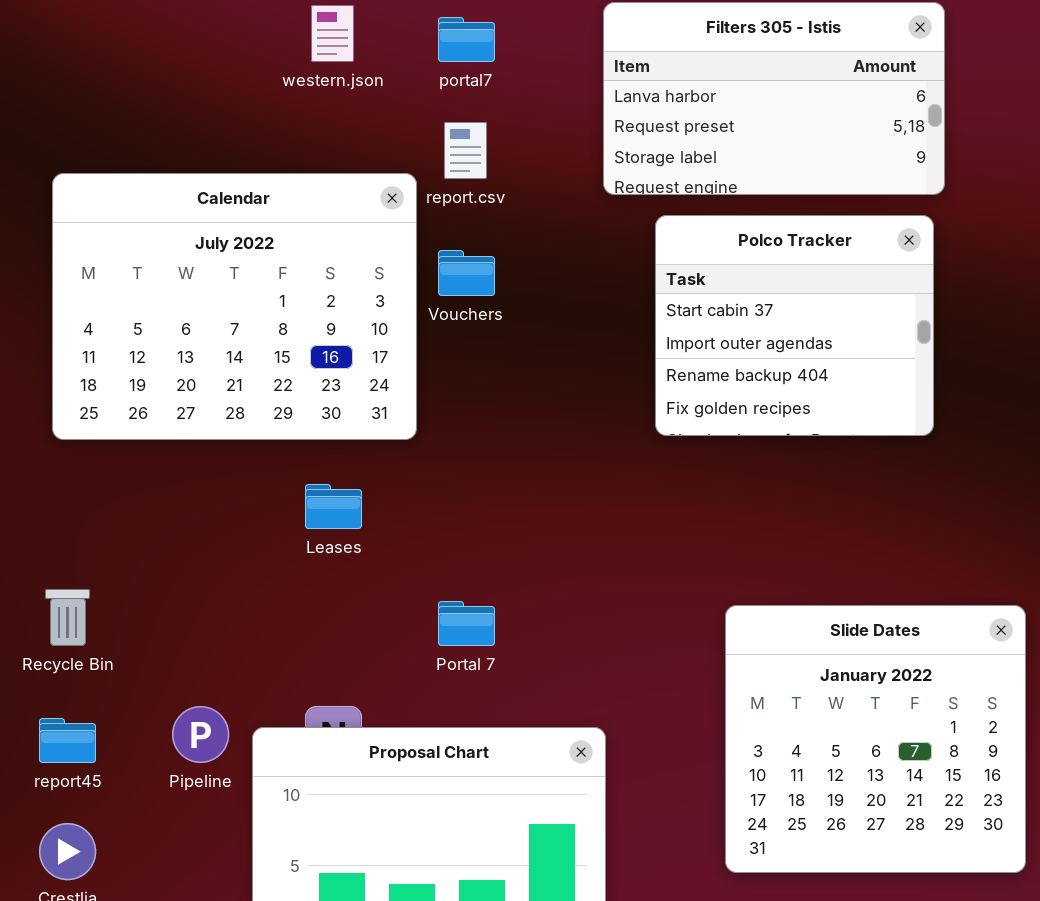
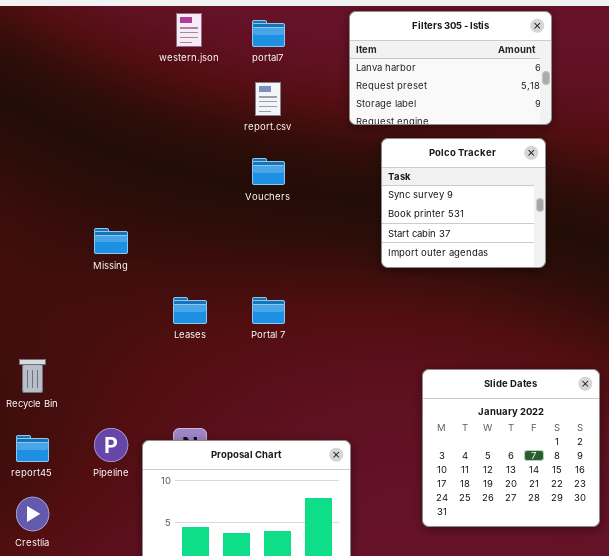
Calendar: [52,173,417,440] -> none, closed
Polco Tracker: [655,215,934,436] -> [381,138,546,268], scrolled up 2 rows
Portal 7: [438,601,495,646] -> [252,297,285,324], moved

